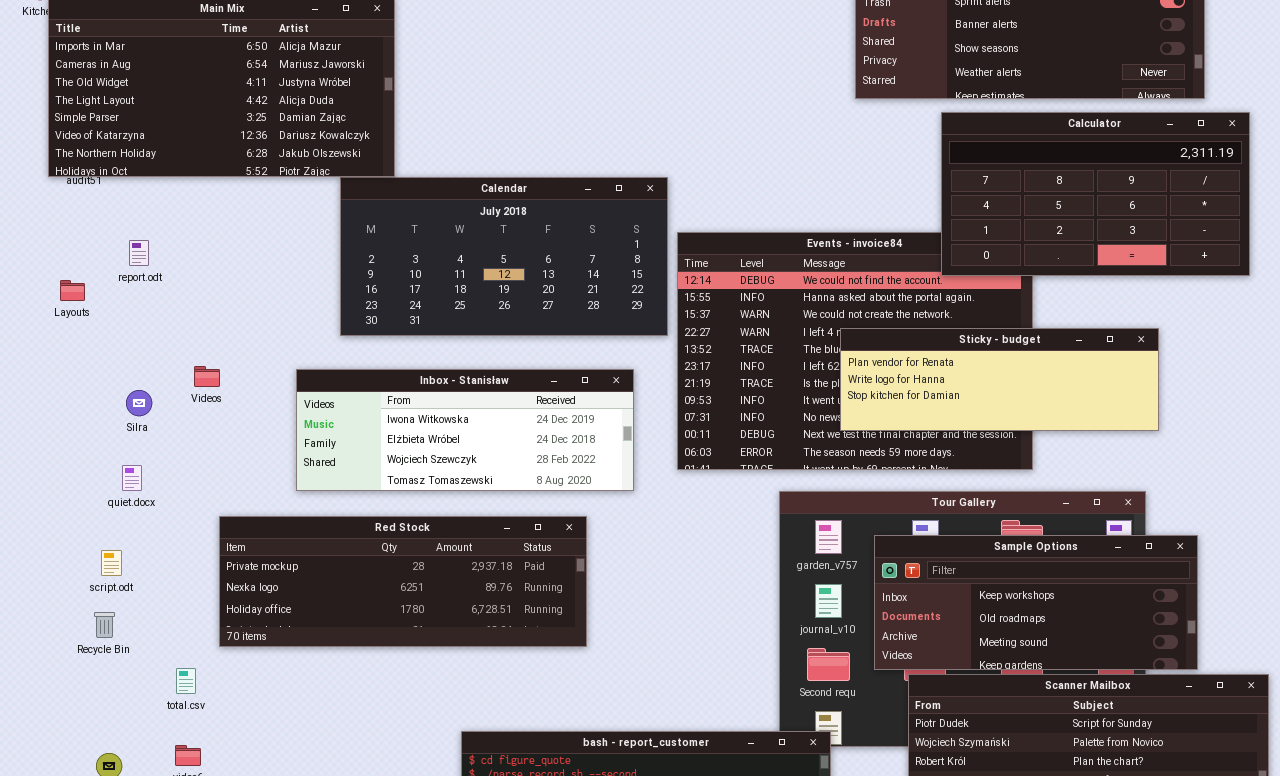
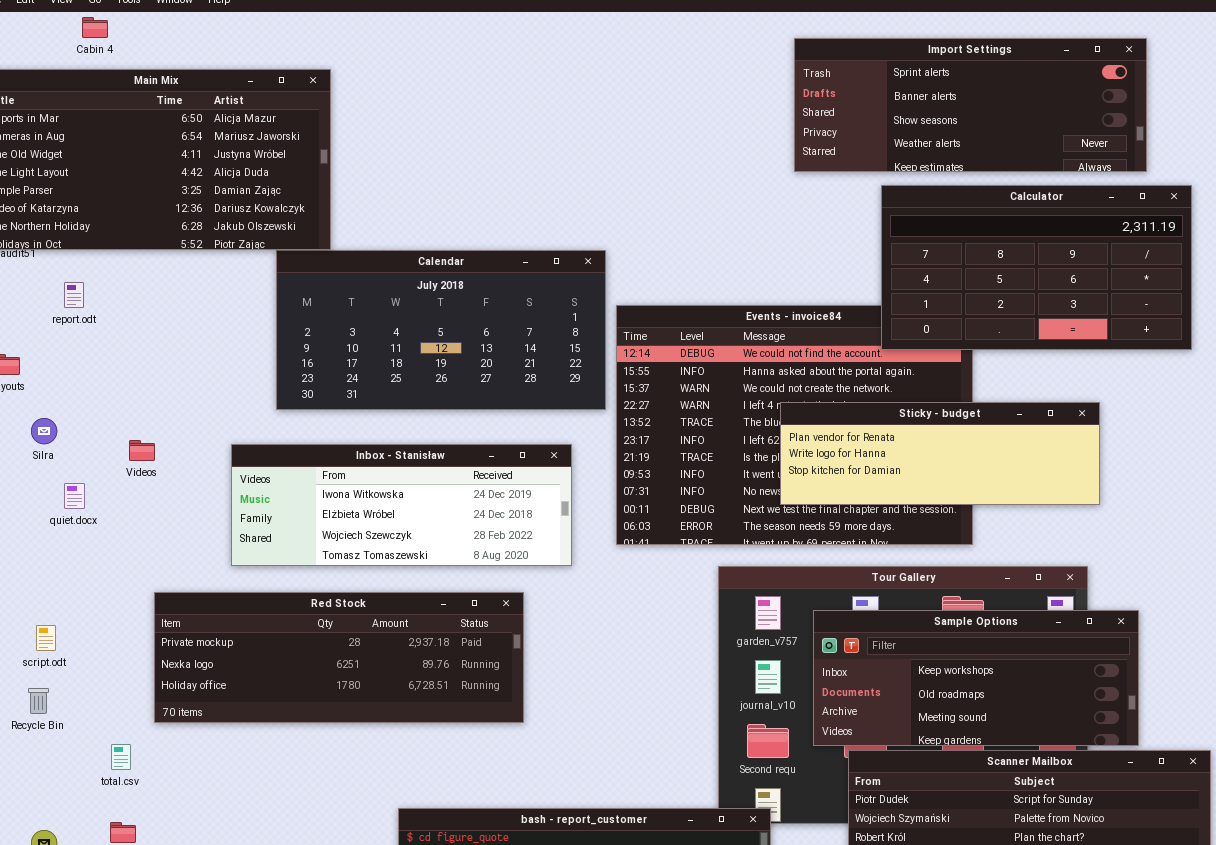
report.odt: [129,240,149,266] -> [64,282,84,308], moved
Silra: [126,390,152,416] -> [31,418,57,444], moved
quiet.docx: [122,465,142,491] -> [64,483,85,509], moved

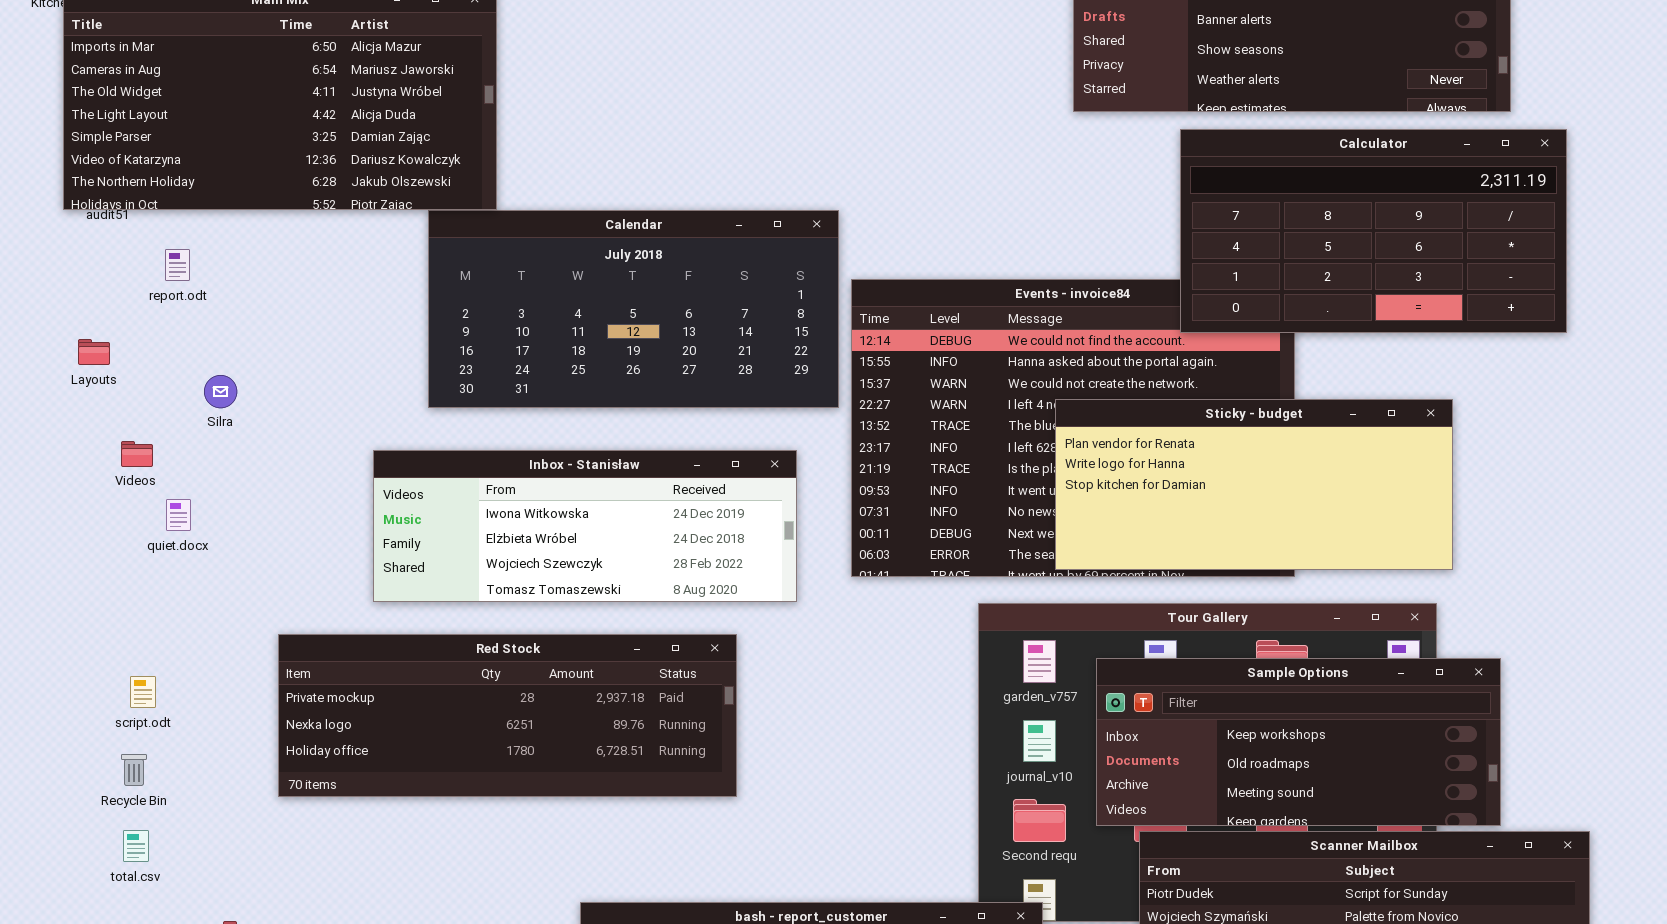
Sticky - budget: [780,402,1100,505] -> [1055,399,1453,570], resized
Silra: [31,418,57,444] -> [204,375,237,408], moved
Videos: [129,440,155,461] -> [121,441,153,467], moved
total.csv: [111,744,131,770] -> [123,830,149,862], moved

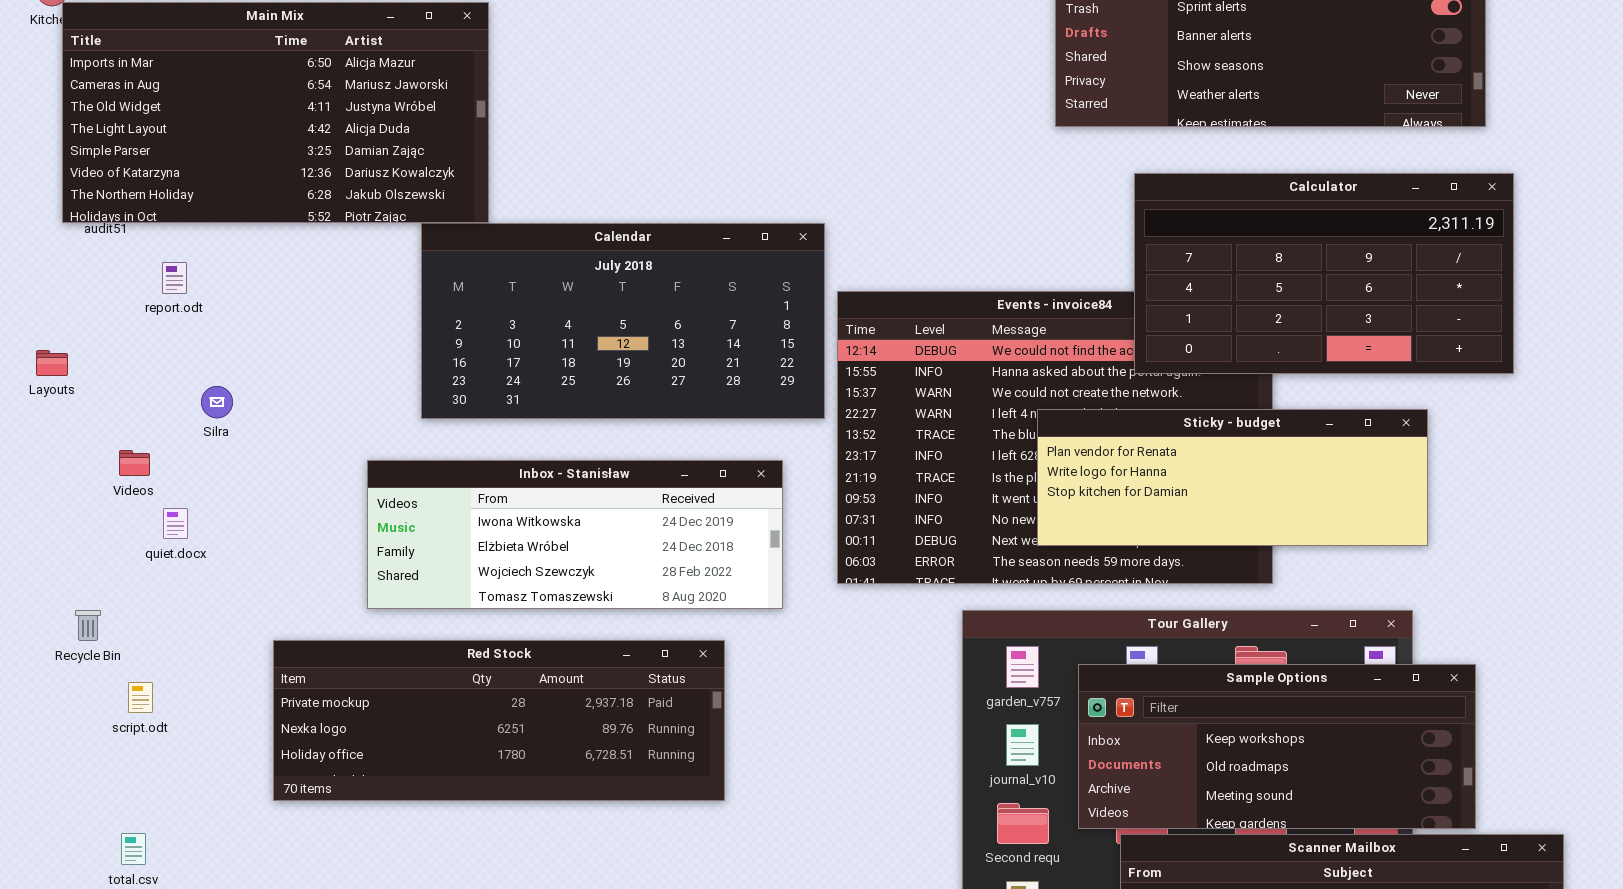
Calculator: [1180,129,1567,333] -> [1134,173,1514,374], moved
Layouts: [78,339,110,365] -> [36,350,68,376], moved
Sticky - budget: [1055,399,1453,570] -> [1037,409,1428,546], resized
Recycle Bin: [121,754,147,786] -> [75,610,101,641], moved

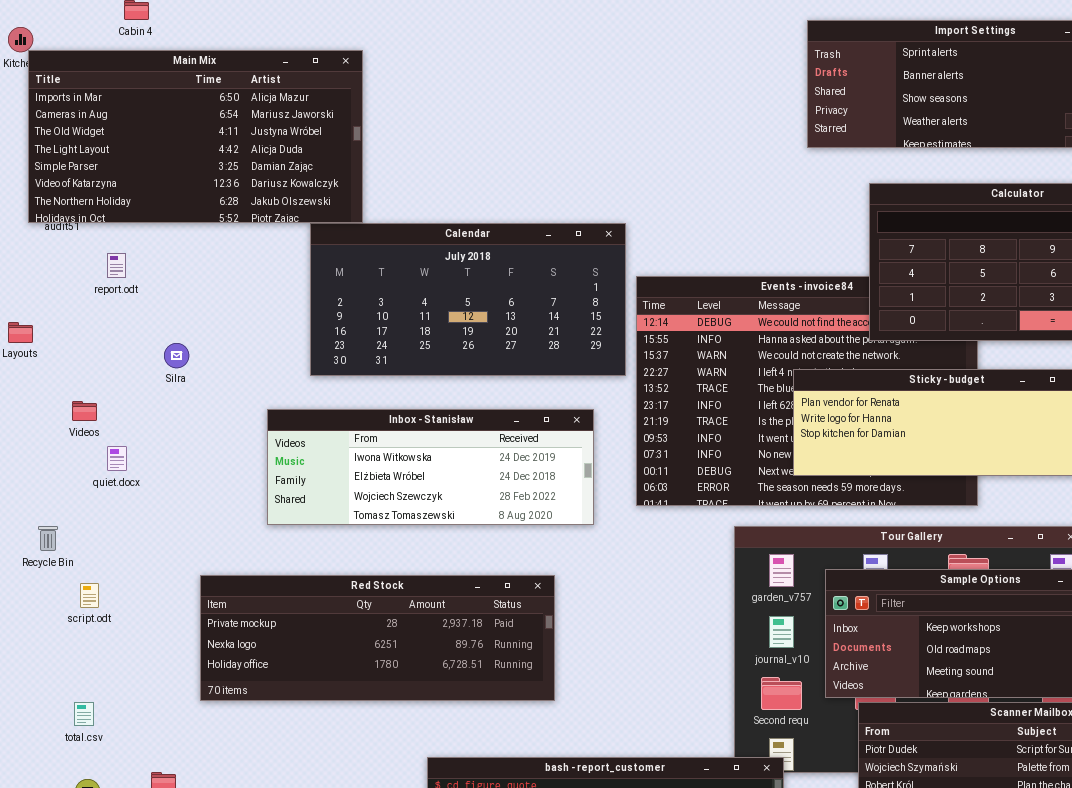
Silra: [201,386,233,418] -> [164,343,189,368], moved
Red Stock: [273,640,725,801] -> [200,575,555,701], moved

